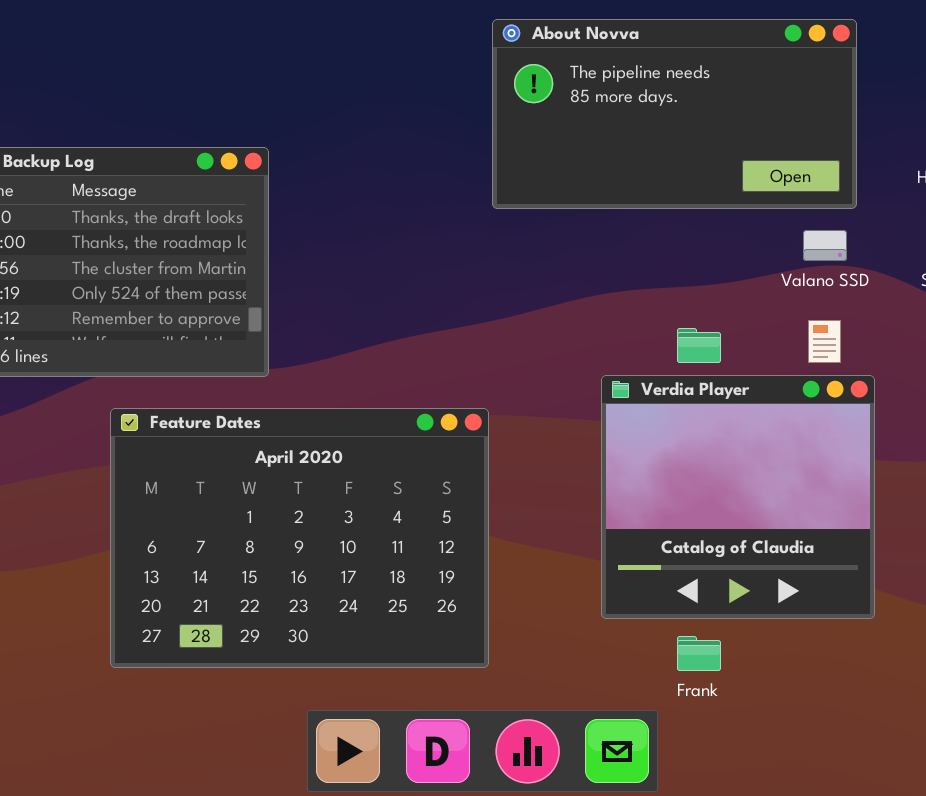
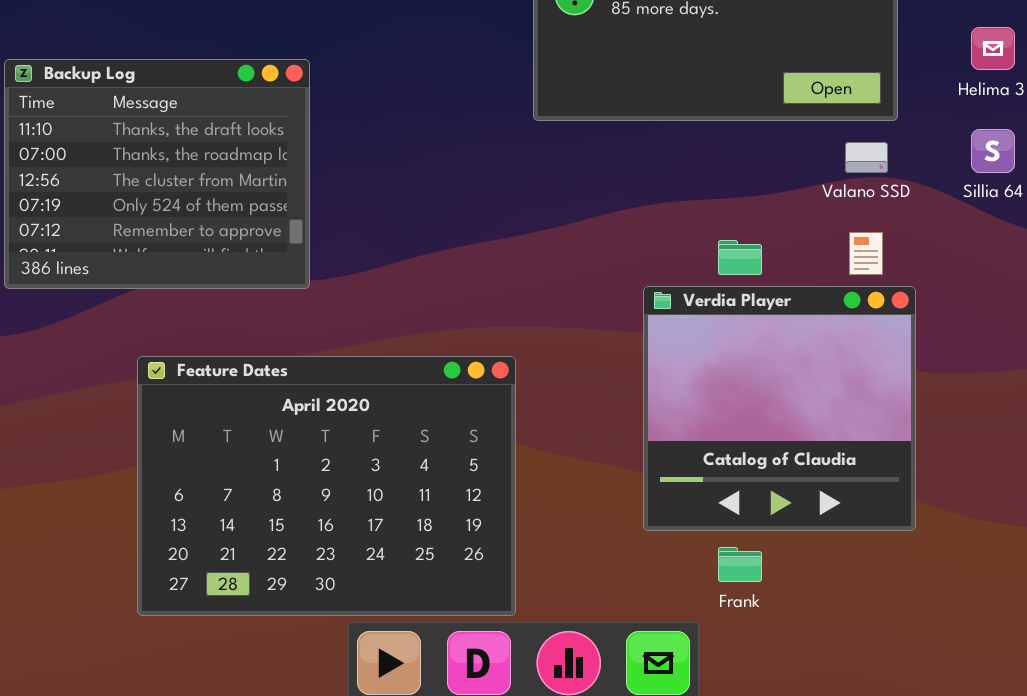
Feature Dates: [110,408,489,668] -> [137,356,516,616], moved

